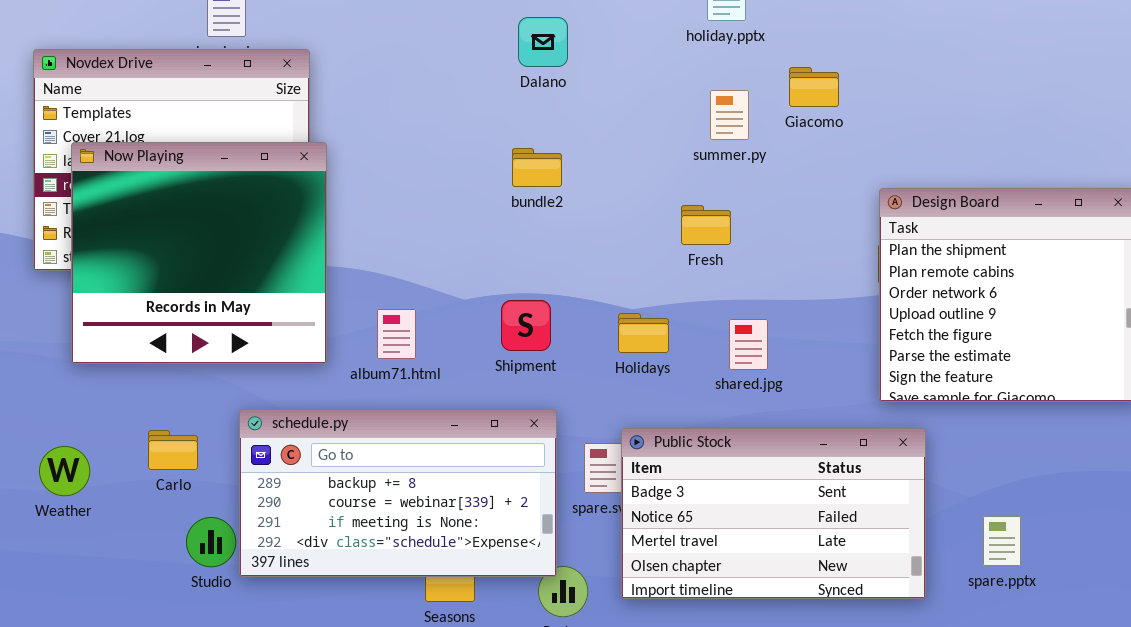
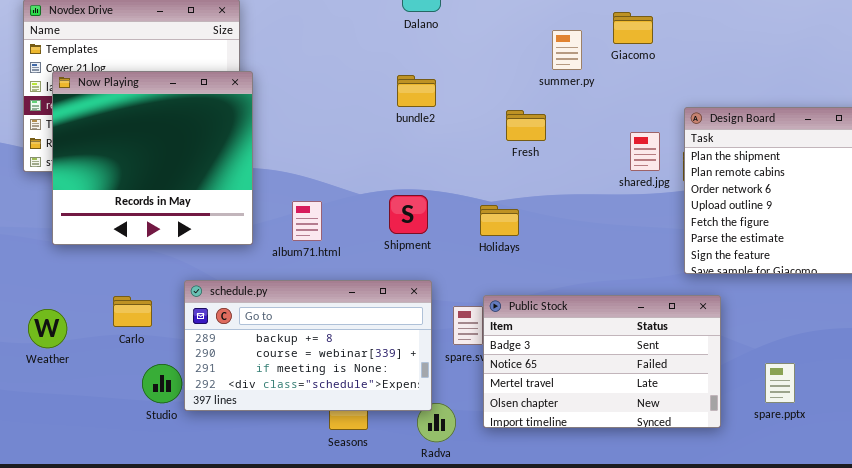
Fresh: [681,205,731,245] -> [506,110,546,141], moved
shared.jpg: [729,319,768,370] -> [630,132,660,171], moved

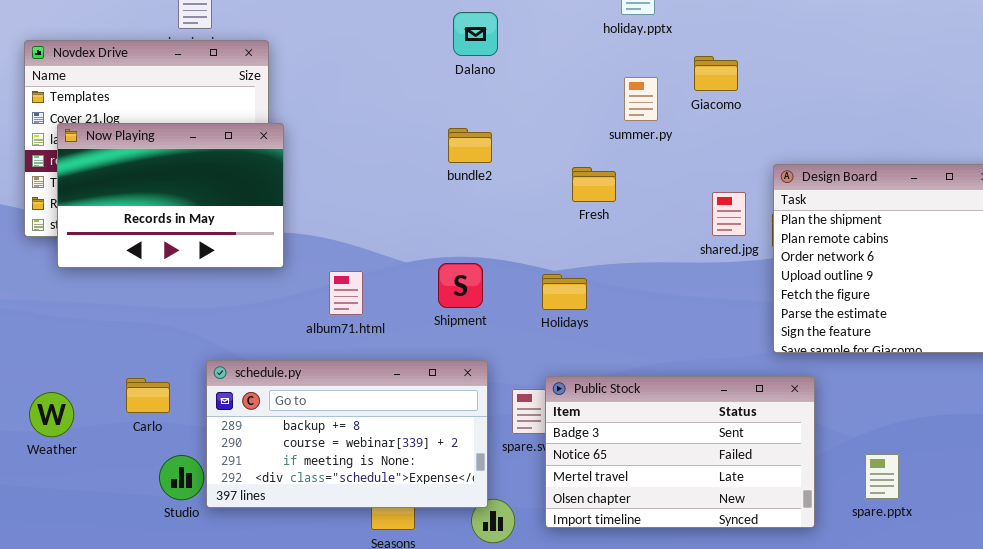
Now Playing: [52,71,253,245] -> [57,123,284,268], resized

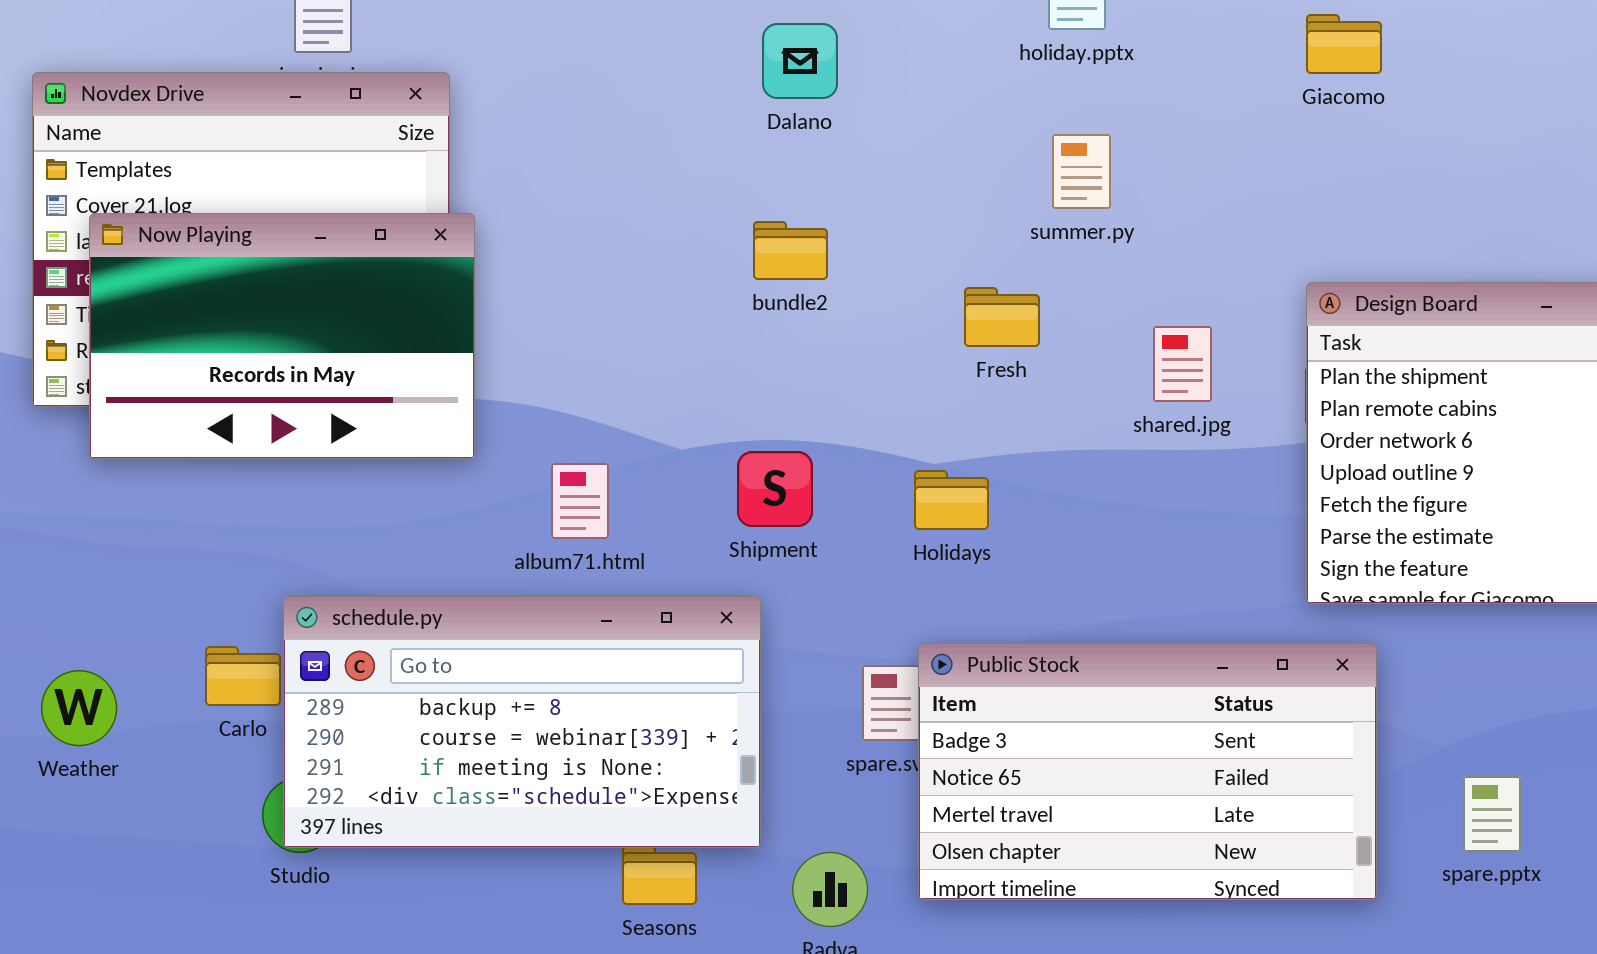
Giacomo: [694,56,738,91] -> [1306,14,1382,74], moved
shared.jpg: [712,192,746,236] -> [1153,326,1212,402], moved
schedule.py: [206,360,488,508] -> [283,596,761,848], moved

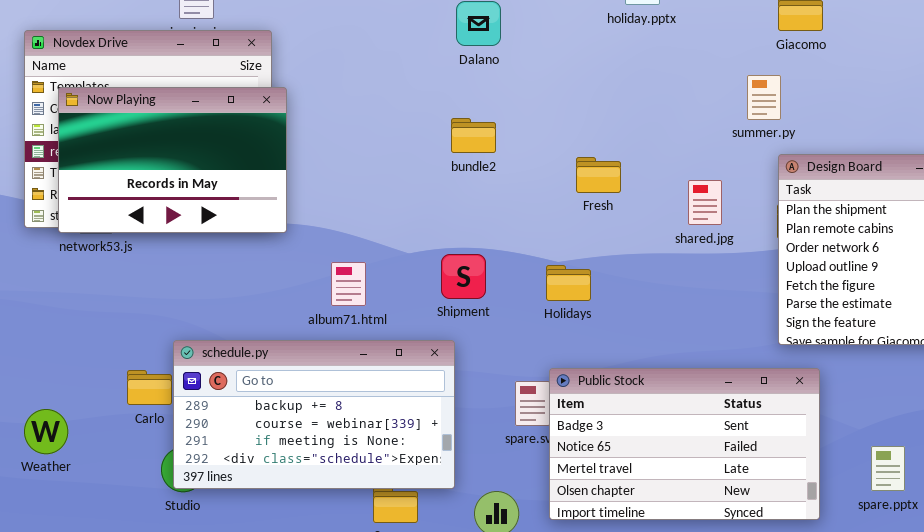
summer.py: [1052,134,1111,209] -> [747,75,781,120], moved
Now Playing: [89,213,475,459] -> [58,87,287,233], moved
Weather: [41,670,117,746] -> [24,409,68,454], moved

